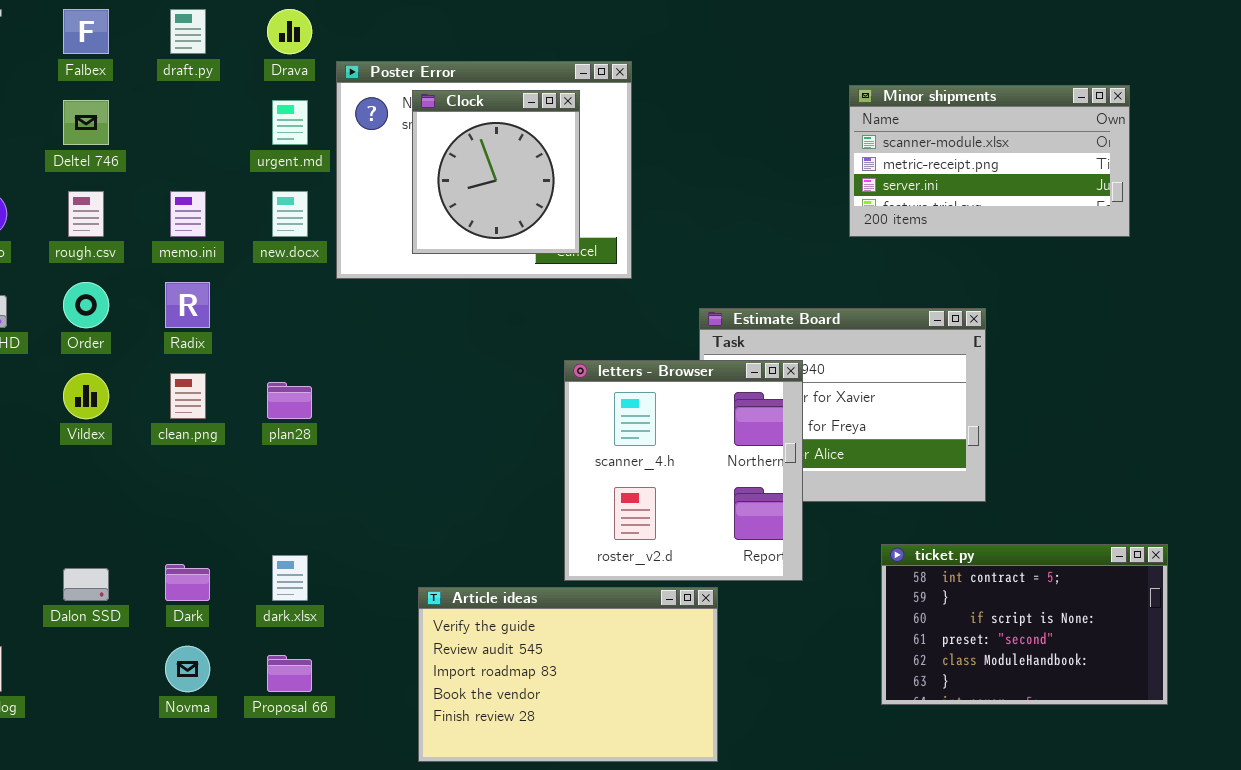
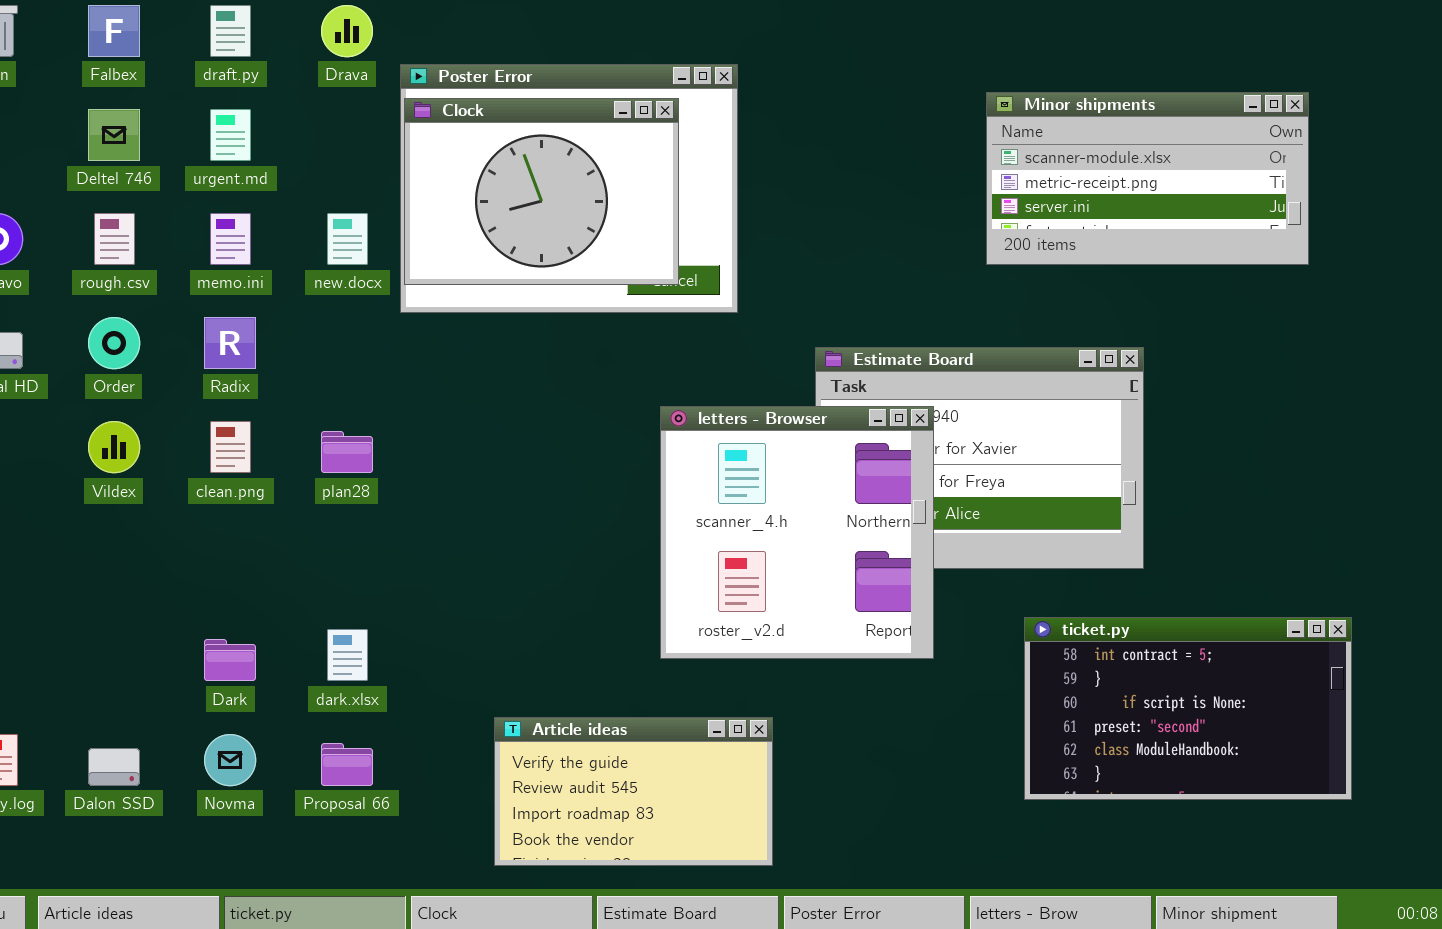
Clock: [412,90,580,254] -> [404,98,679,285], resized
urgent.md: [272,100,308,145] -> [210,109,251,161], moved
Dalon SSD: [63,568,109,601] -> [88,748,140,786], moved
Article ideas: [418,587,718,762] -> [494,717,773,866], resized

